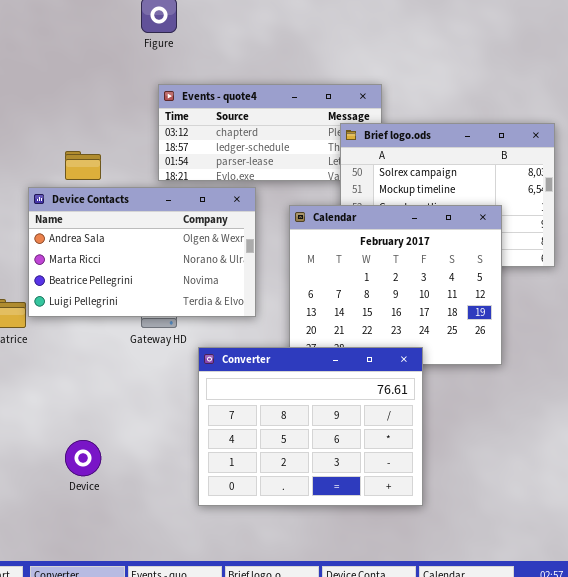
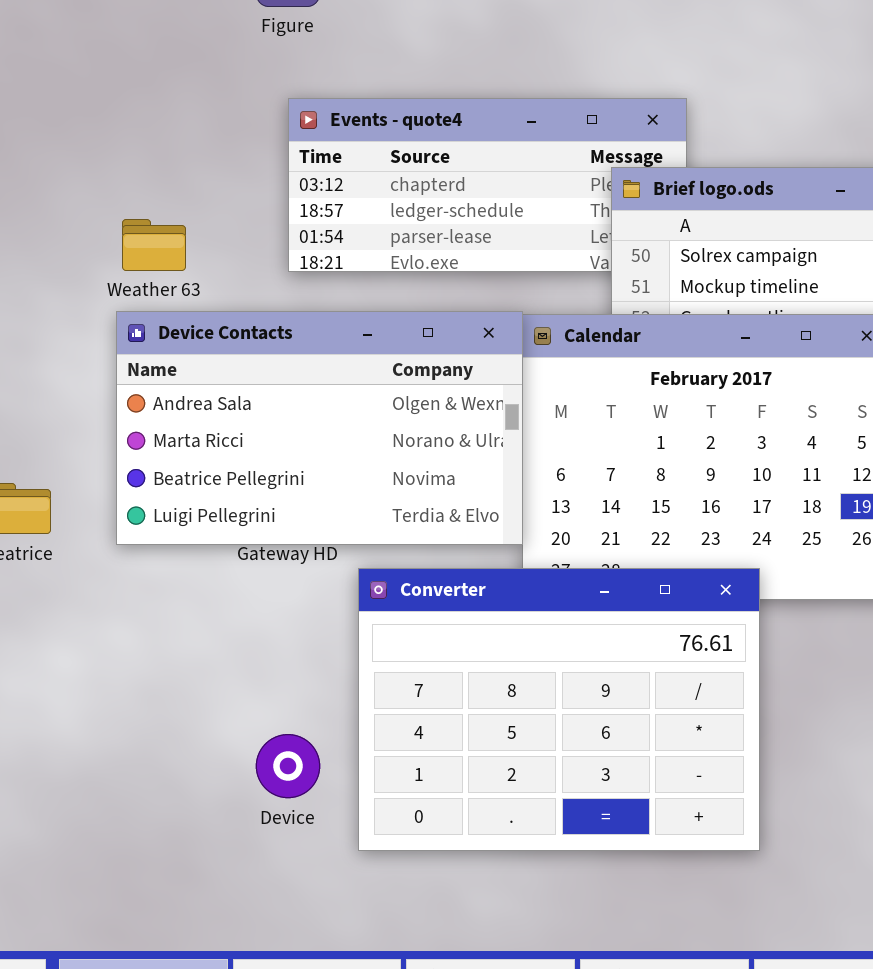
Device Contacts: [28,187,256,317] -> [116,311,523,545], moved
Device: [65,440,101,476] -> [256,734,320,798], moved

